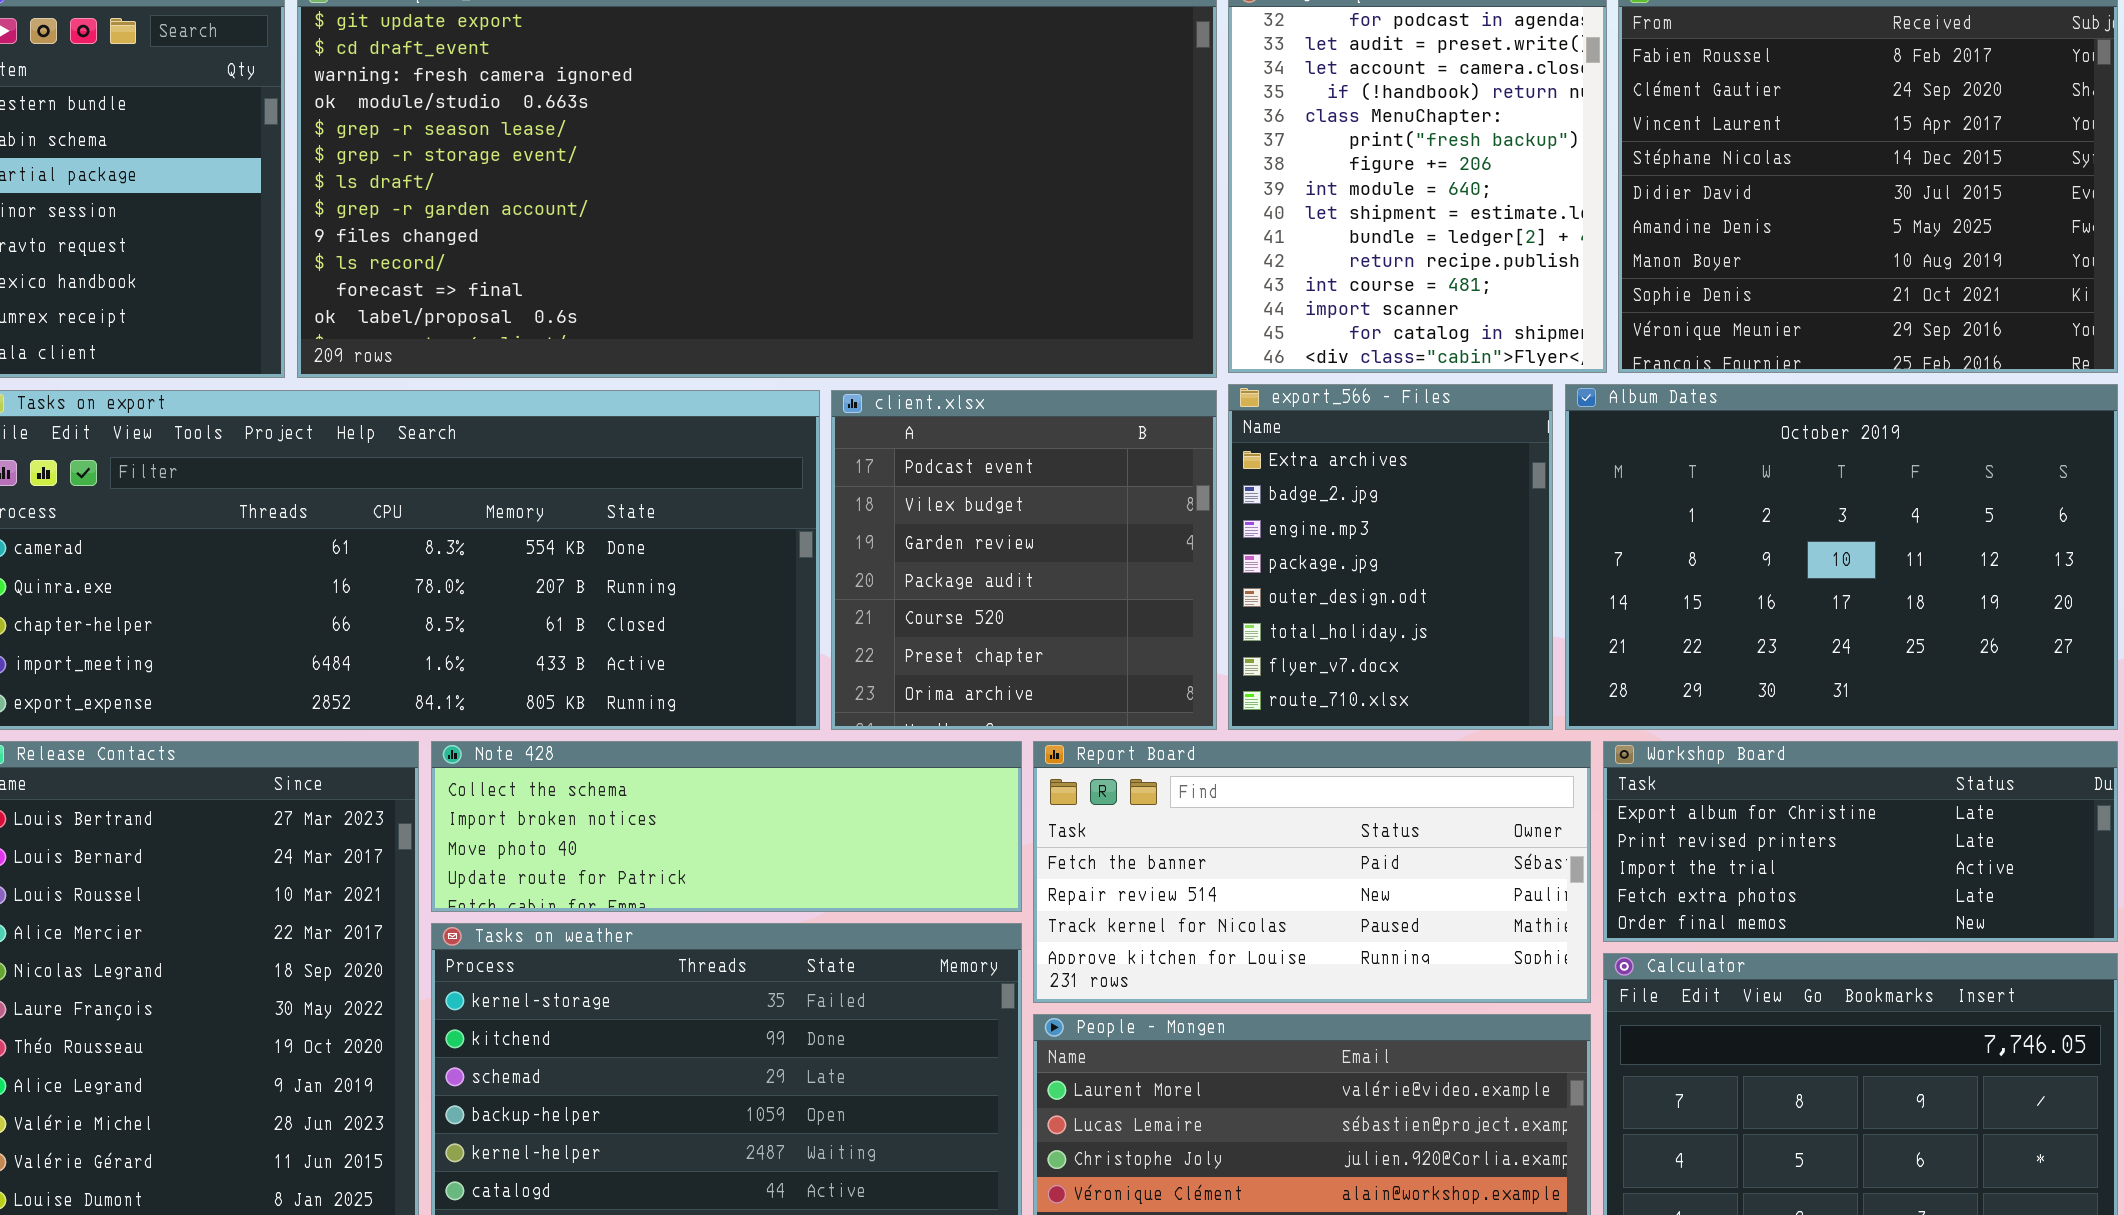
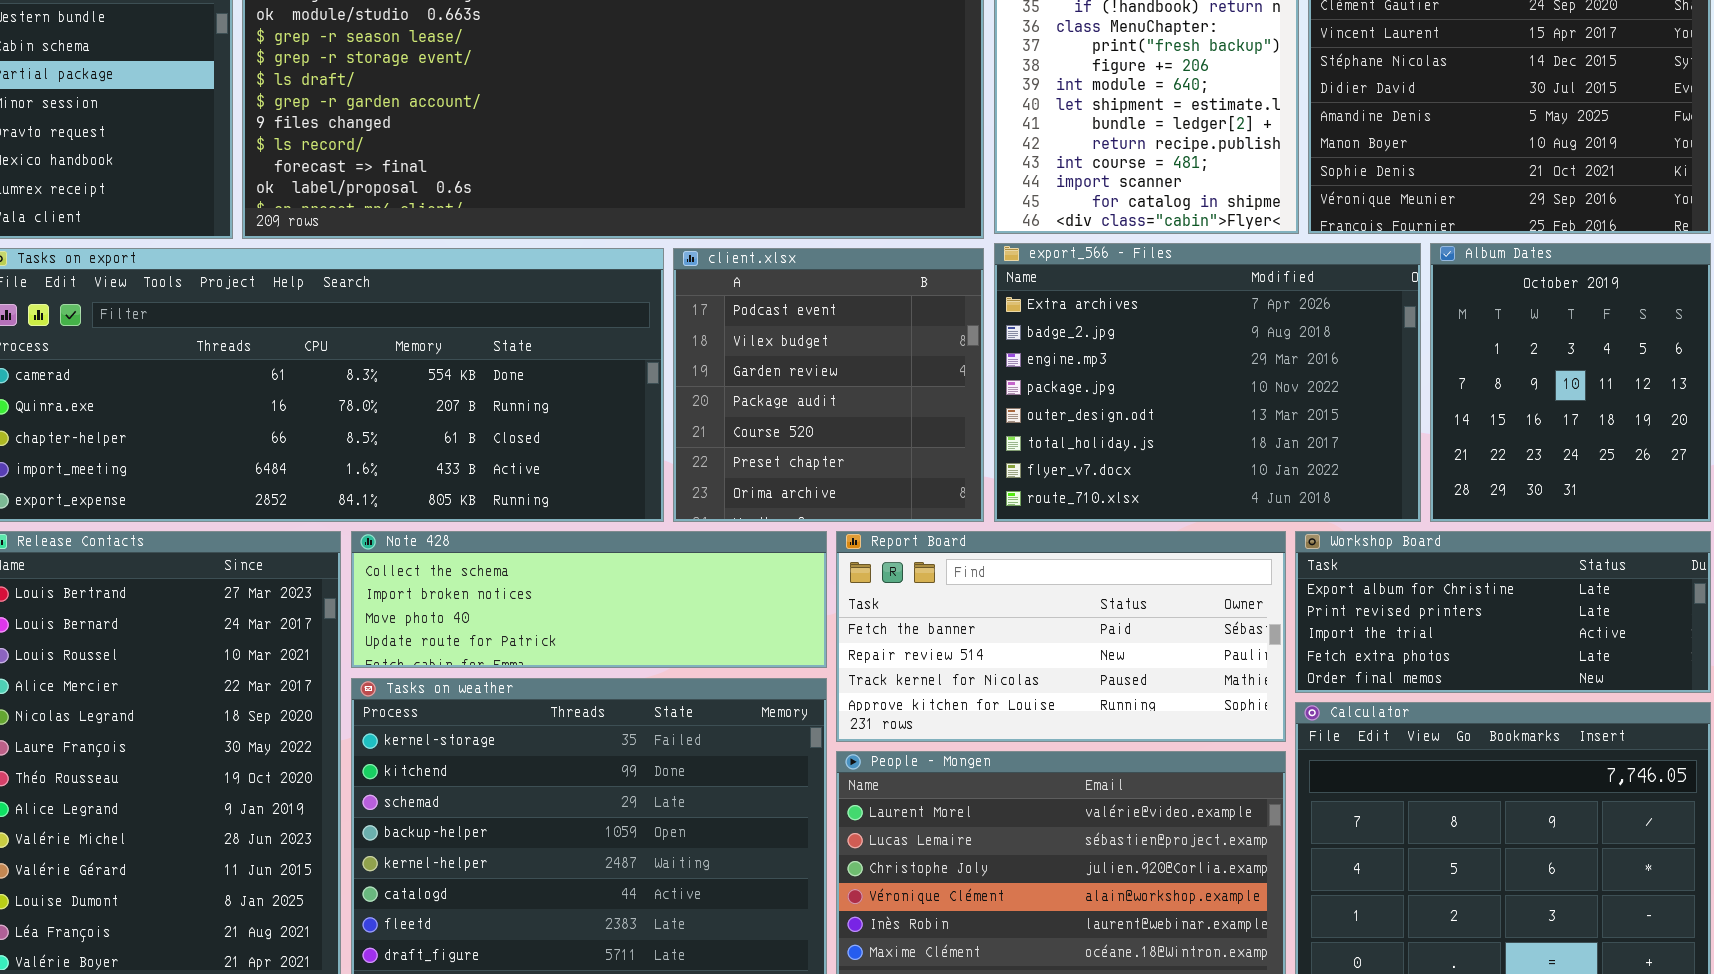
export_566 - Files: [1228,384,1553,730] -> [994,243,1421,522], resized
Album Dates: [1565,384,2118,730] -> [1430,243,1711,522], resized

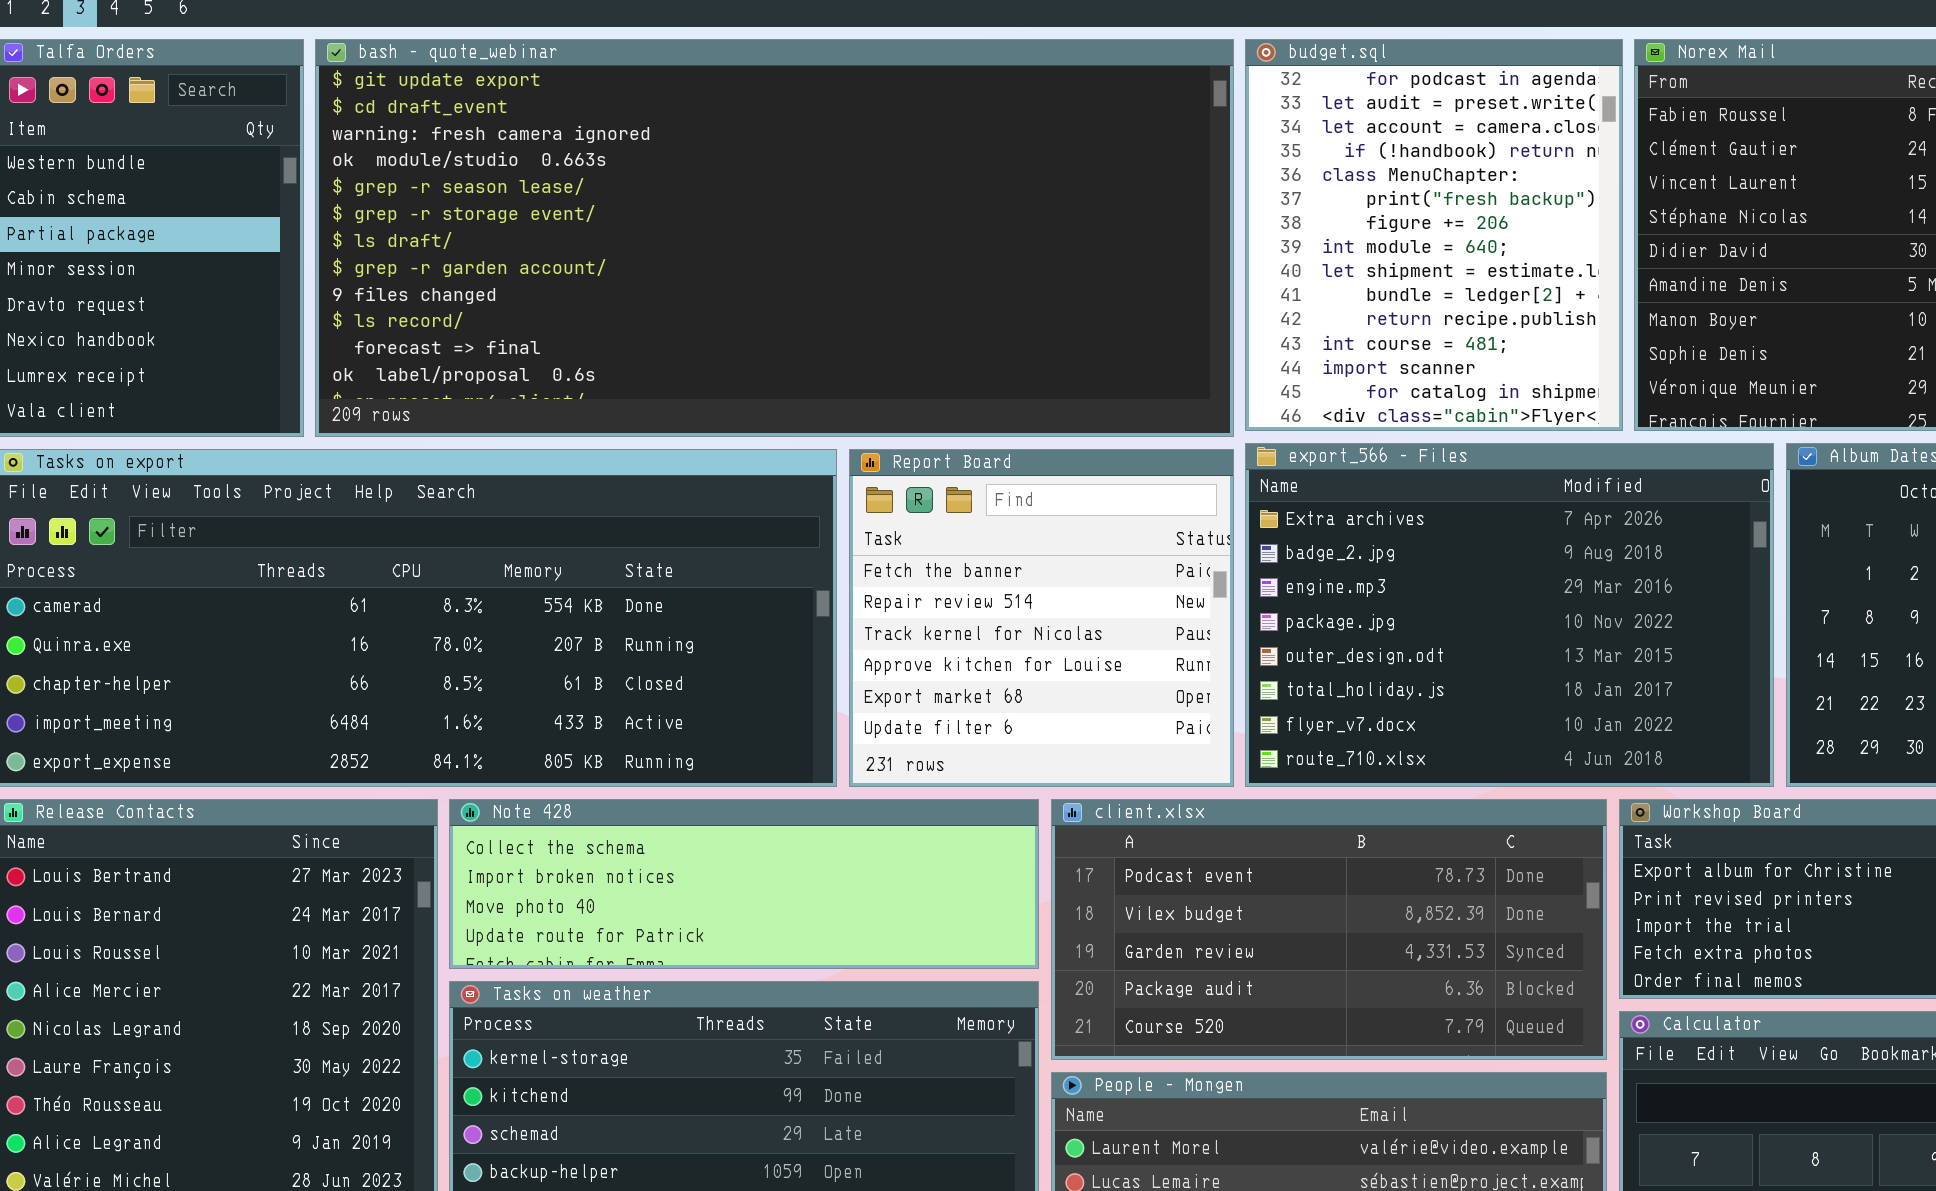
client.xlsx: [673,248,984,522] -> [1051,799,1607,1060], moved, resized
Report Board: [836,531,1286,742] -> [849,449,1234,787], moved, resized

